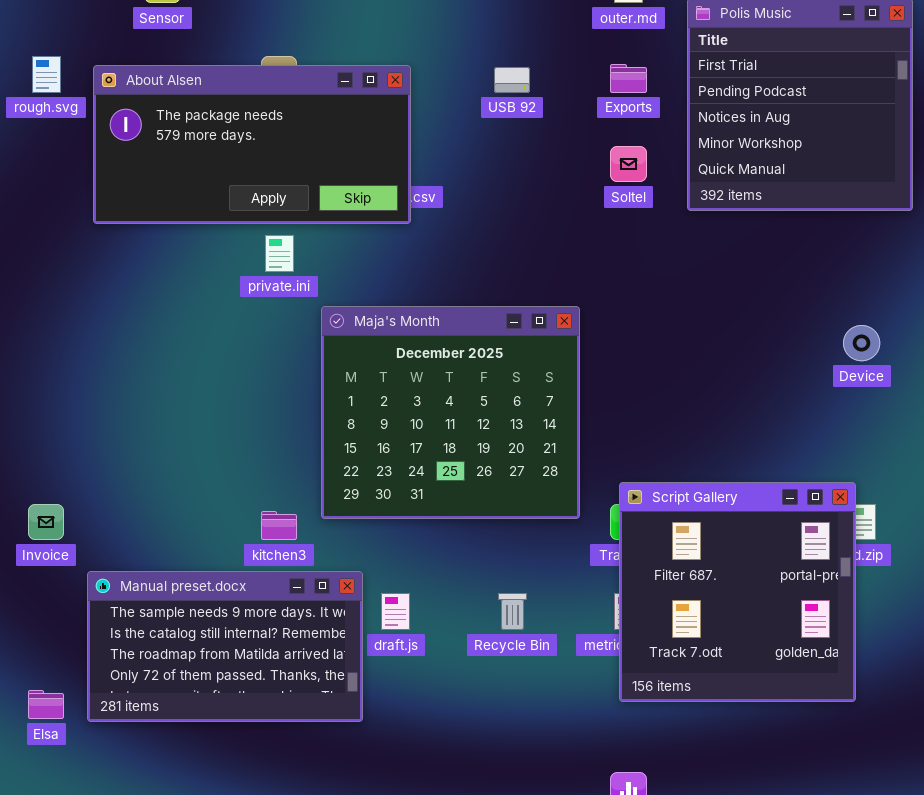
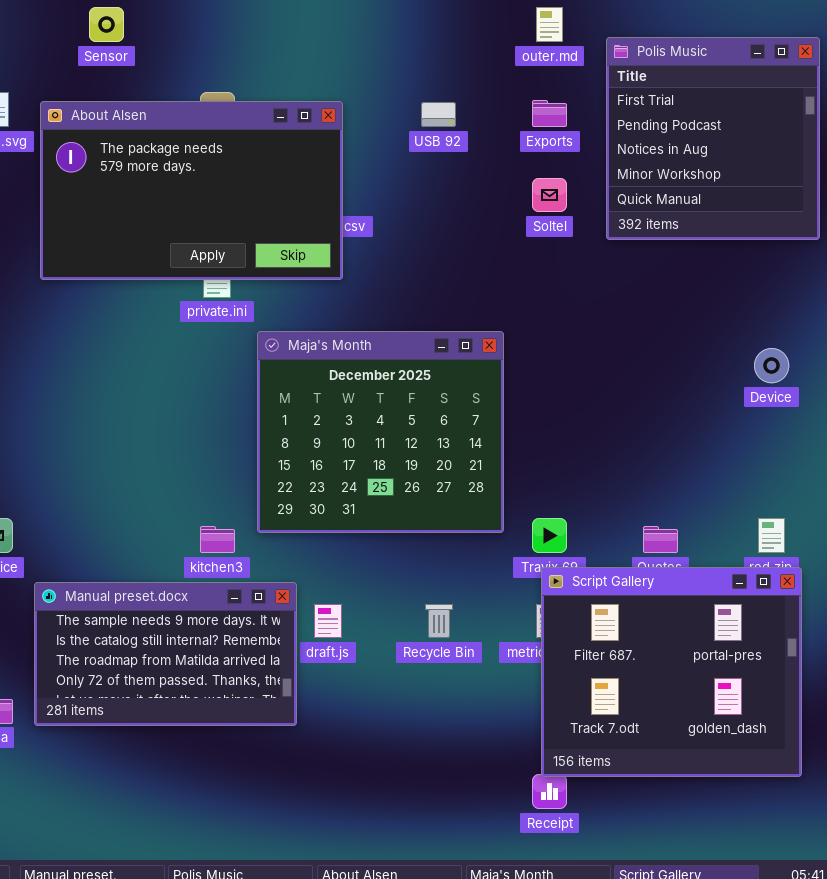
About Alsen: [93,65,411,224] -> [40,101,343,280], resized
Script Gallery: [619,482,856,702] -> [541,567,802,777], moved, resized

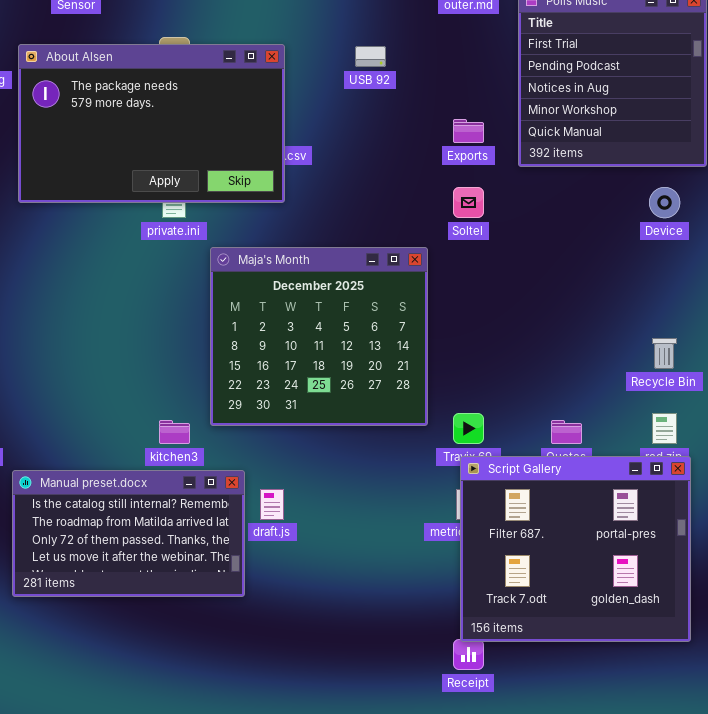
Exports: [532,100,567,127] -> [453,119,484,143], moved
Soltel: [532,178,567,212] -> [453,187,484,218], moved
Device: [754,348,789,383] -> [649,187,680,218], moved
Manual preset.docx: [34,582,297,726] -> [12,470,245,597], scrolled down 1 row
Recycle Bin: [425,604,453,638] -> [652,338,677,369], moved

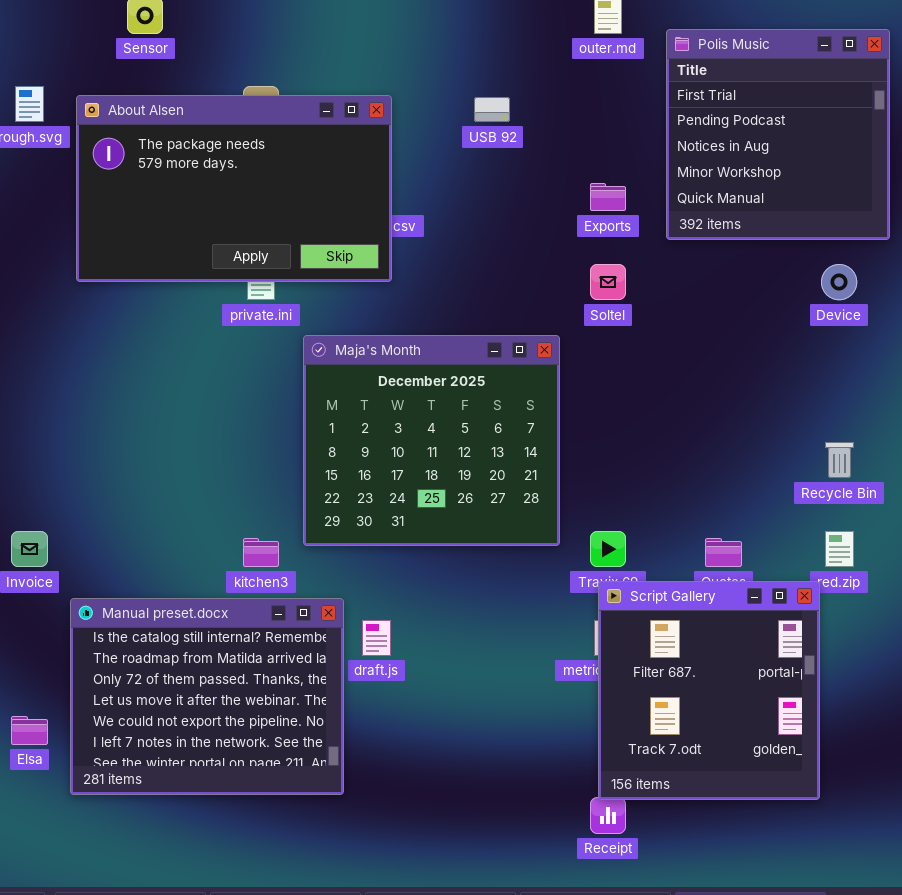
Script Gallery: [460,456,691,642] -> [598,581,820,800], resized
Manual preset.docx: [12,470,245,597] -> [70,598,344,795], resized

